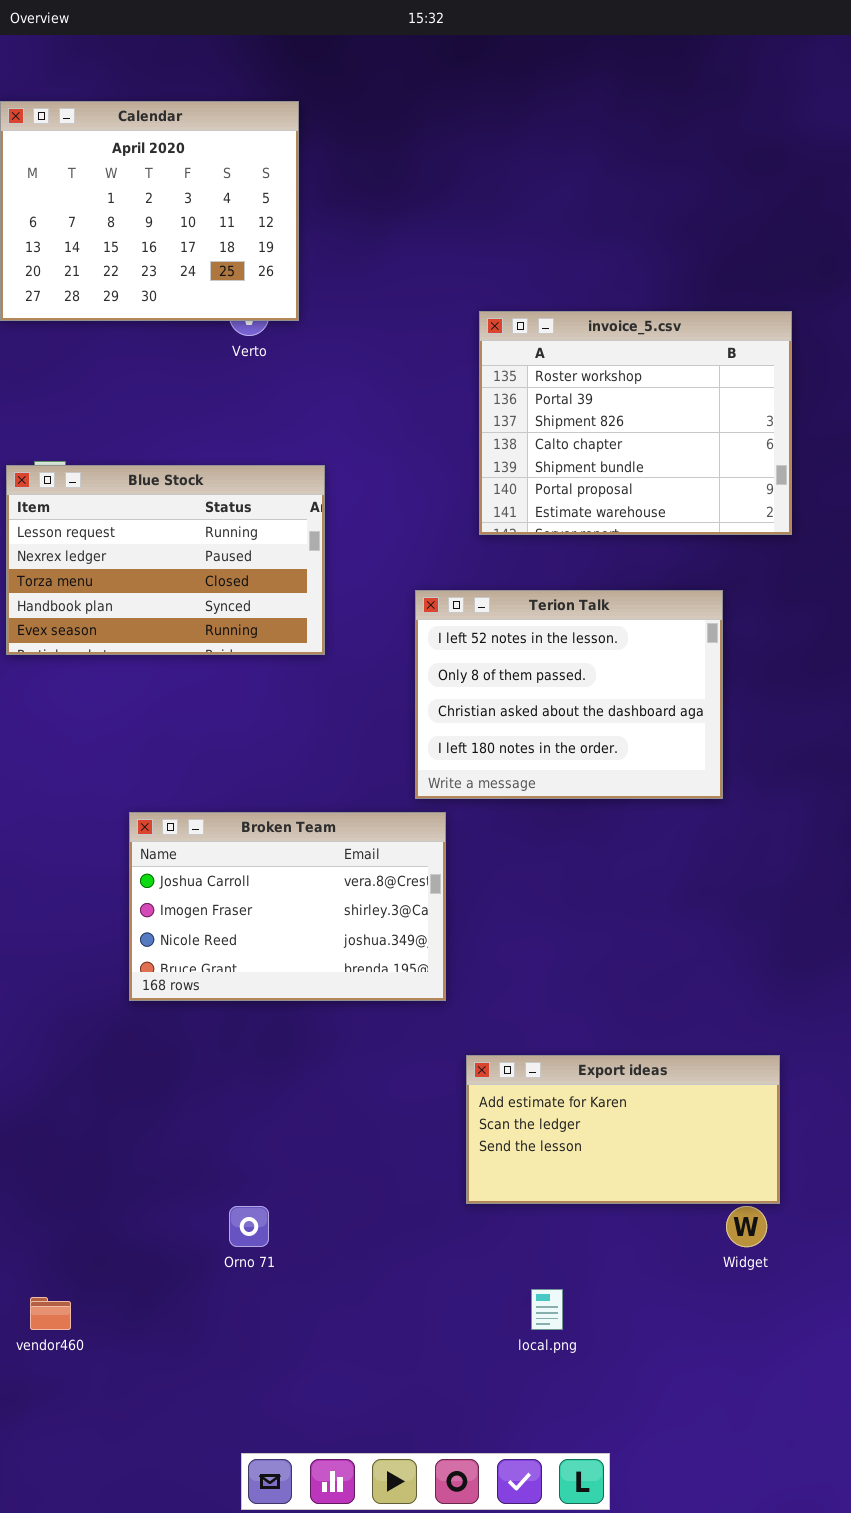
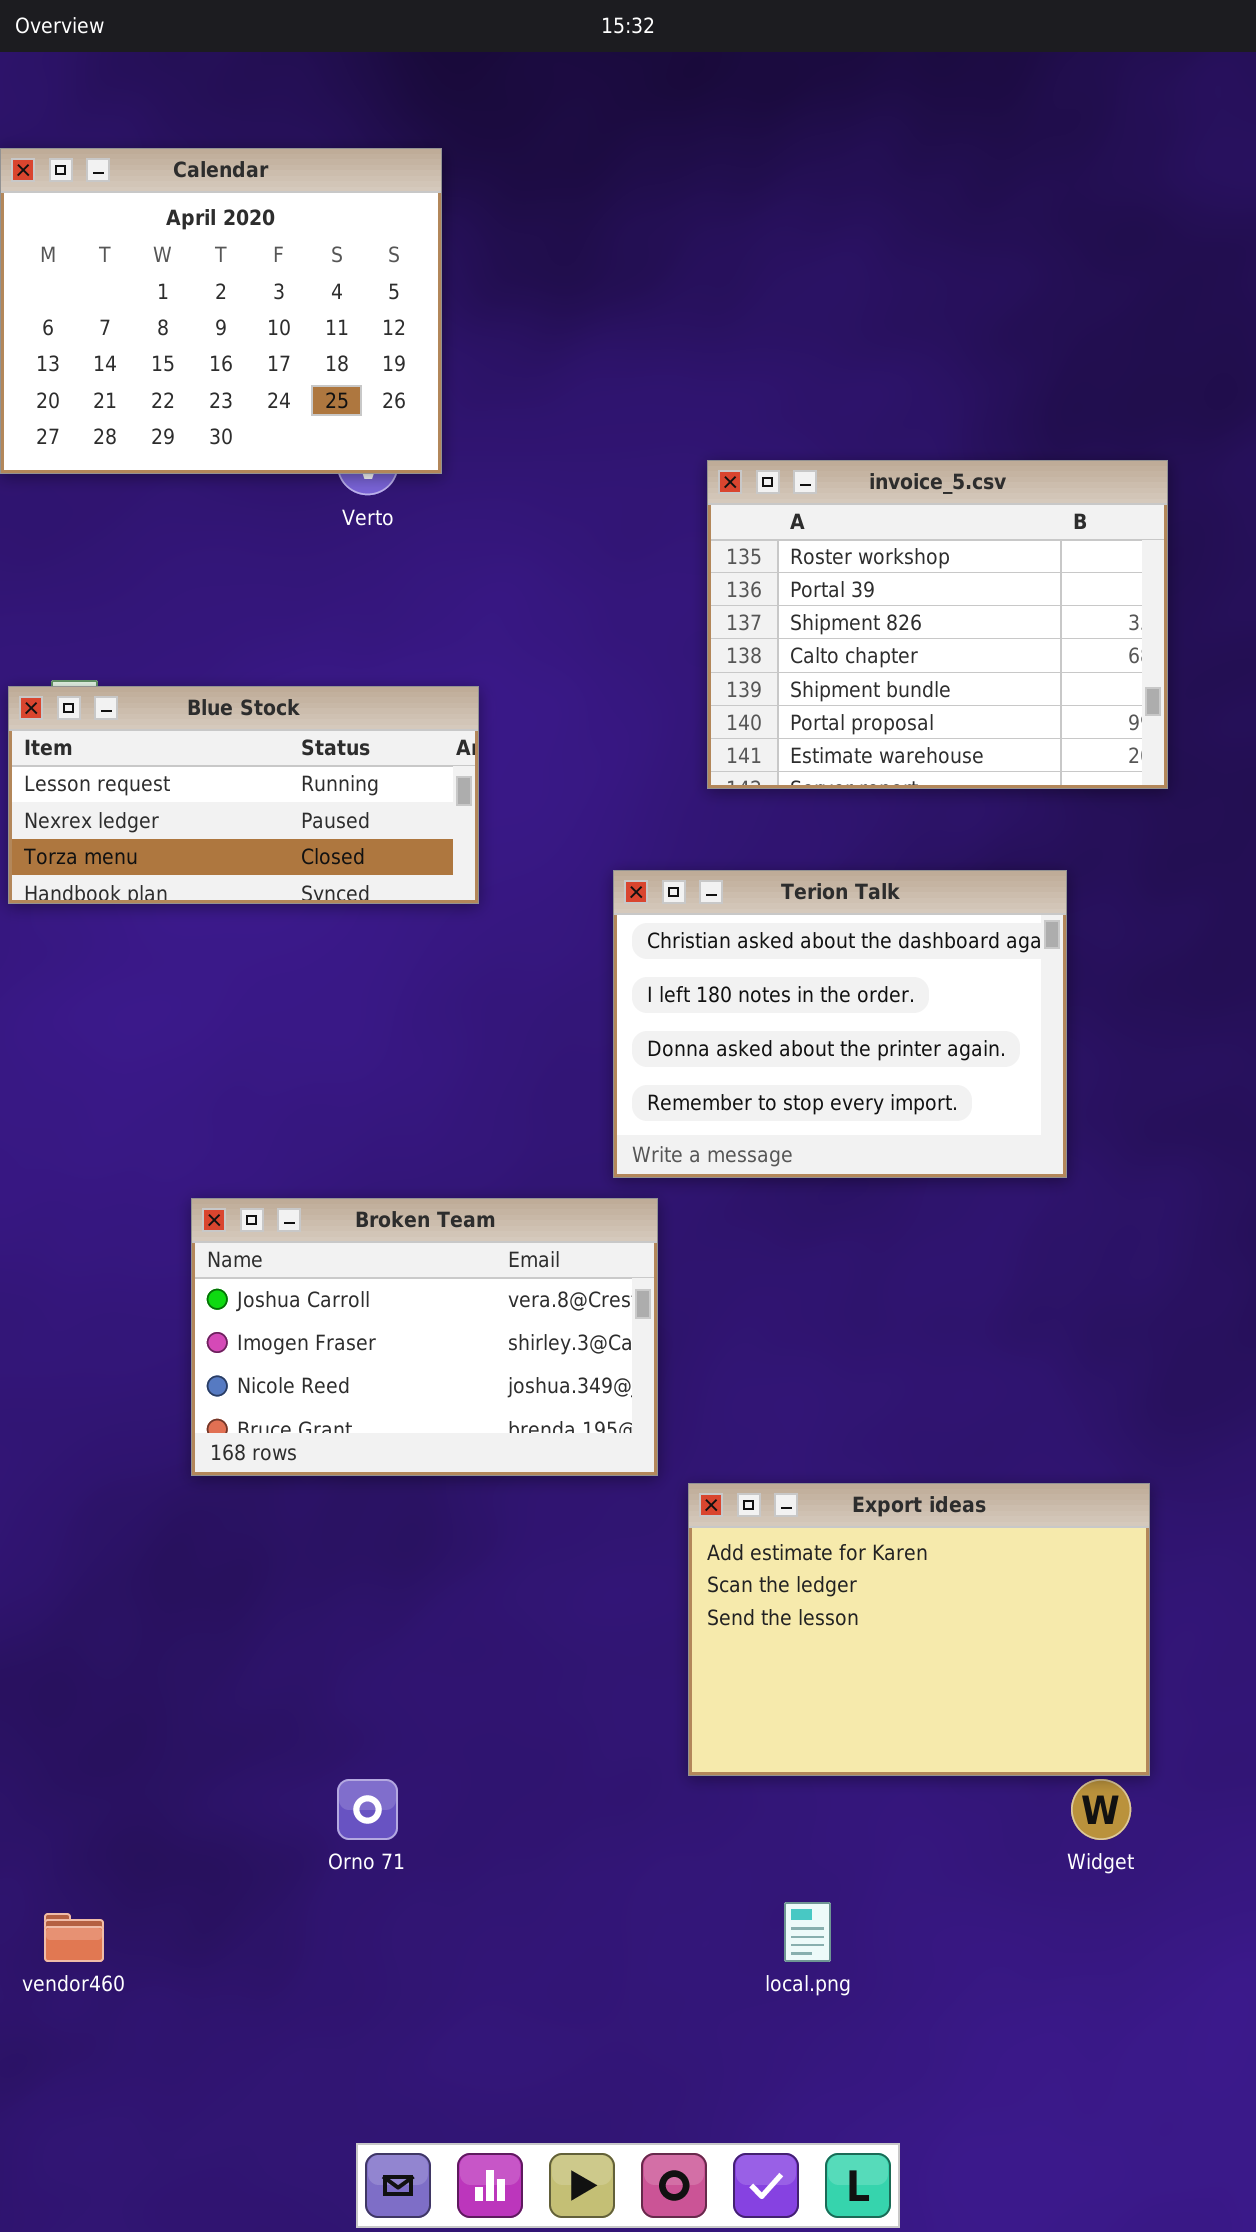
Blue Stock: [6,465,325,655] -> [8,686,479,904], resized
Terion Talk: [415,590,723,799] -> [613,870,1067,1178], scrolled down 2 rows
Export ideas: [466,1055,780,1204] -> [688,1483,1150,1776], resized

